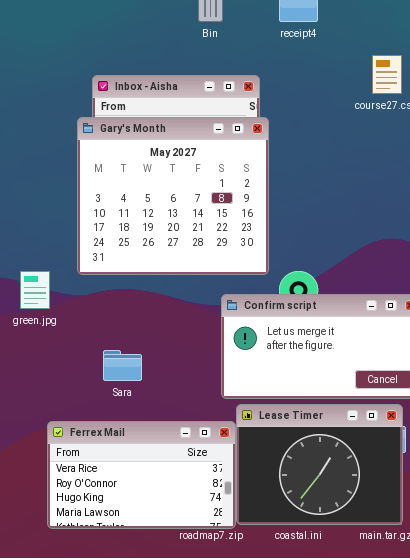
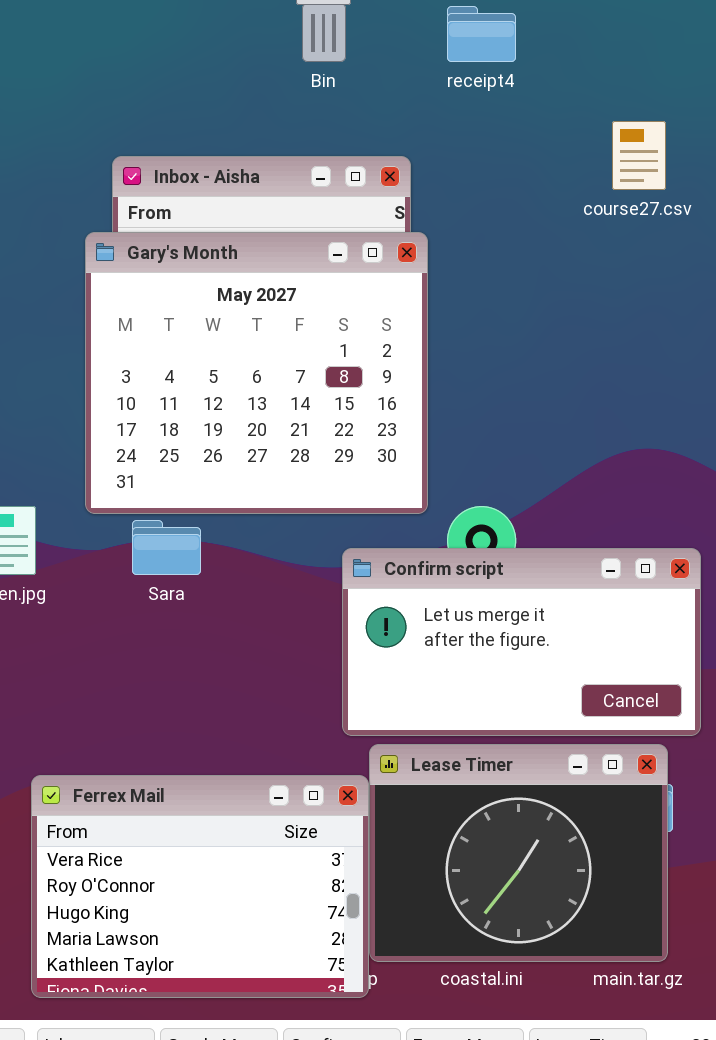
Sara: [103,350,142,381] -> [132,520,201,575], moved
Ferrex Mail: [47,421,236,529] -> [31,775,369,998], resized

